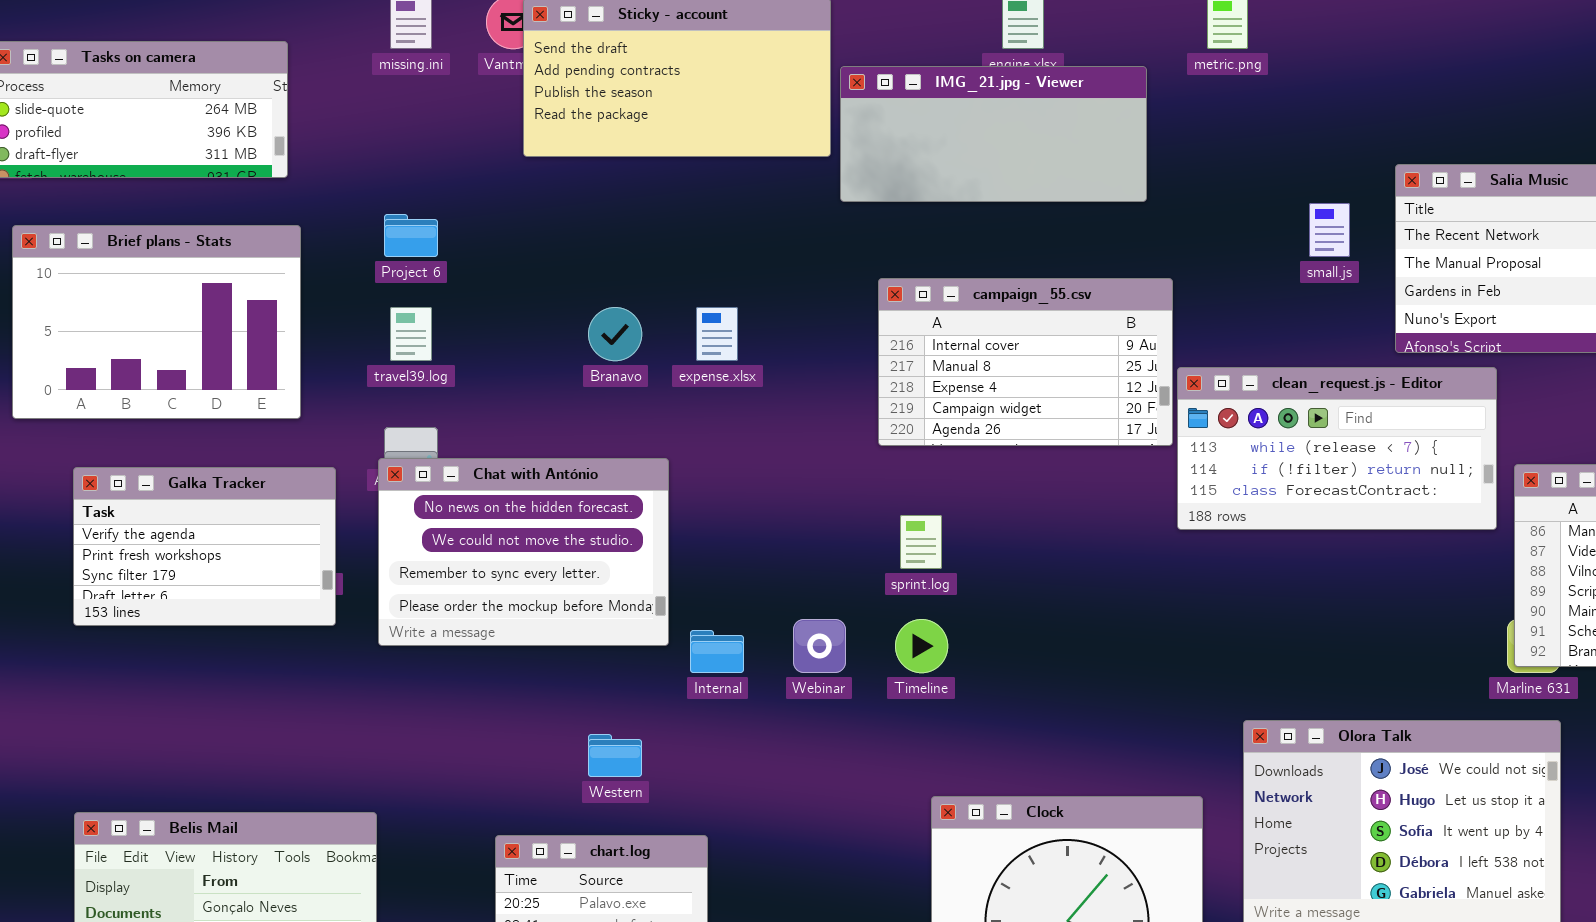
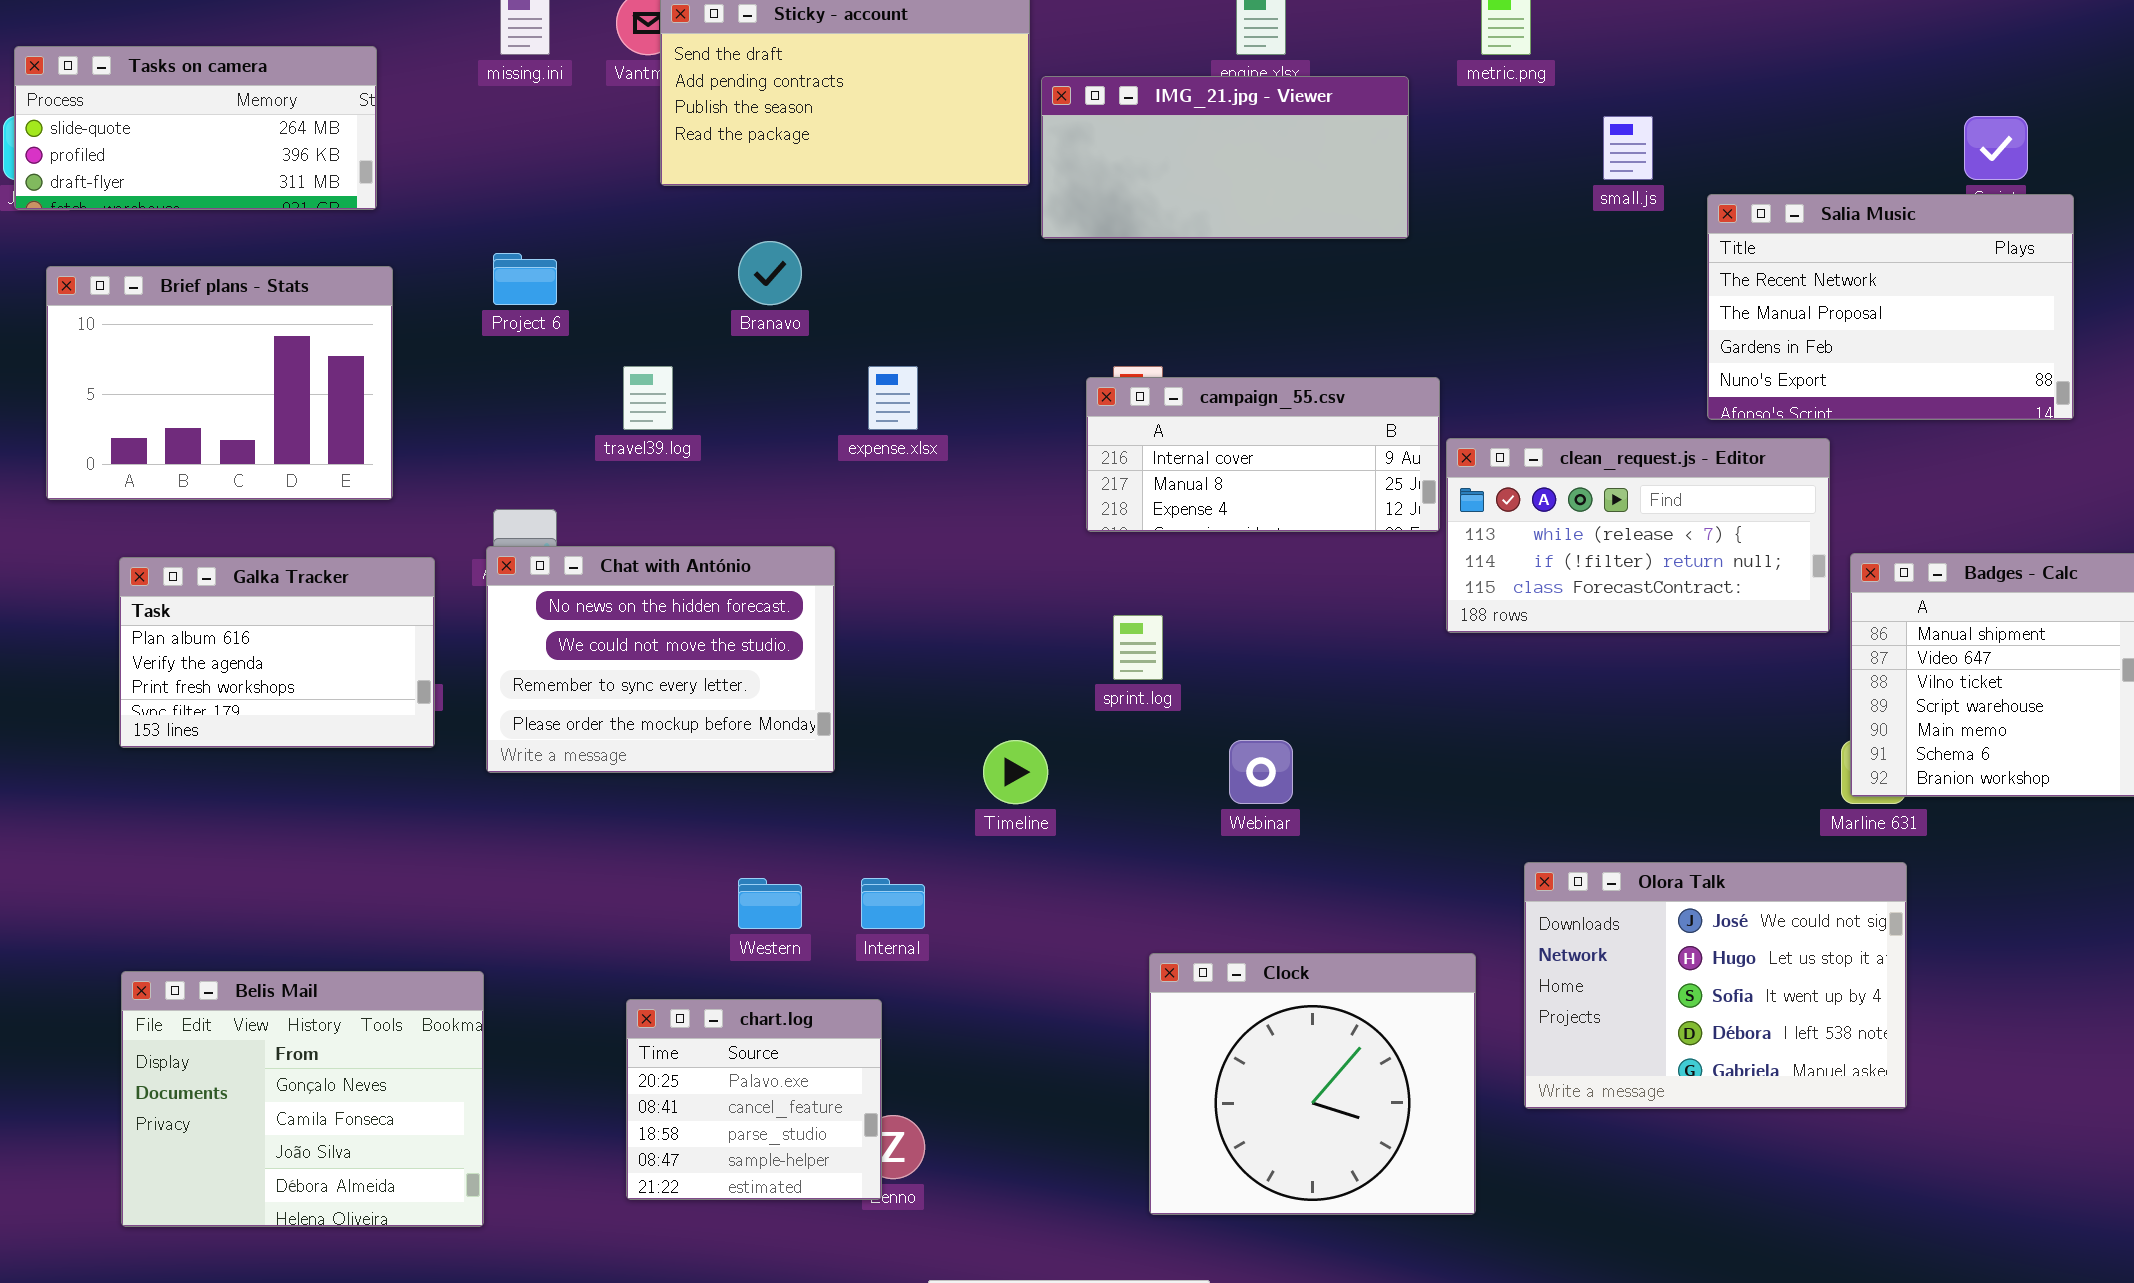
small.js: [1309,203,1350,257] -> [1603,116,1653,180], moved
campaign_55.csv: [878,278,1173,446] -> [1086,377,1440,532], resized
travel39.log: [390,307,432,361] -> [623,366,673,430], moved
Branavo: [588,307,642,361] -> [738,241,802,305], moved
Galka Tracker: [73,467,336,626] -> [119,557,435,748], scrolled up 1 row
Webinar: [793,619,846,673] -> [1229,740,1293,804], moved
Timeline: [895,619,948,673] -> [983,740,1048,804], moved
Internal: [690,630,744,673] -> [861,878,925,929], moved

